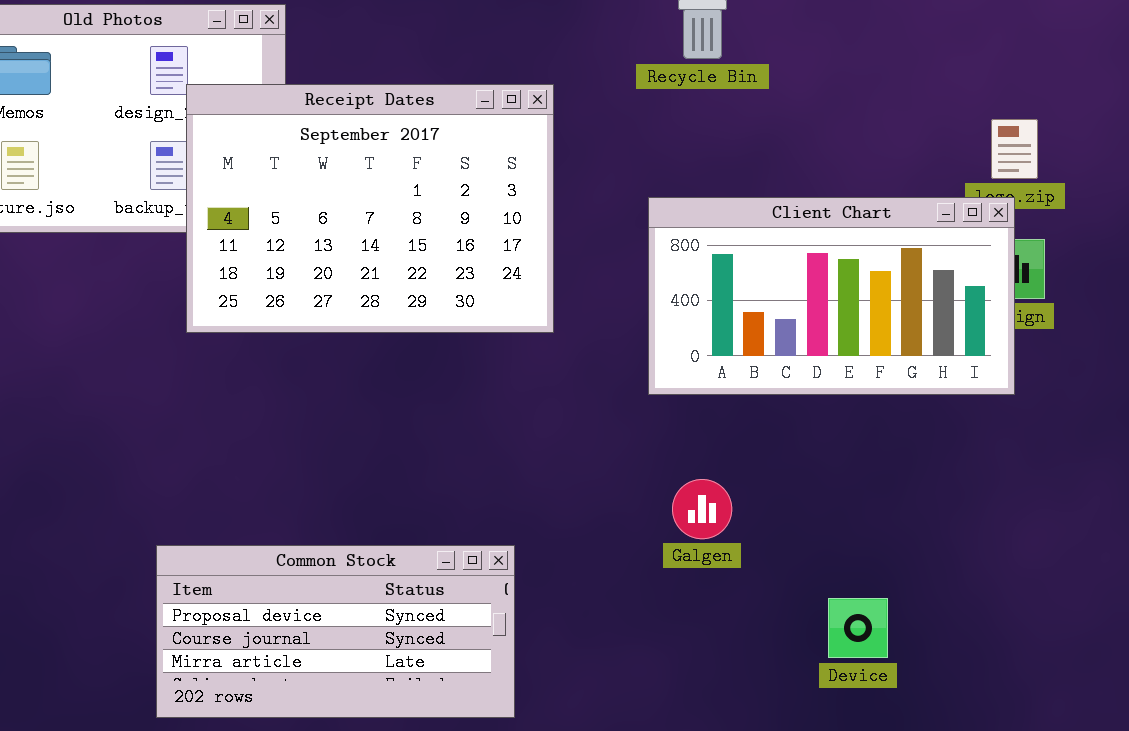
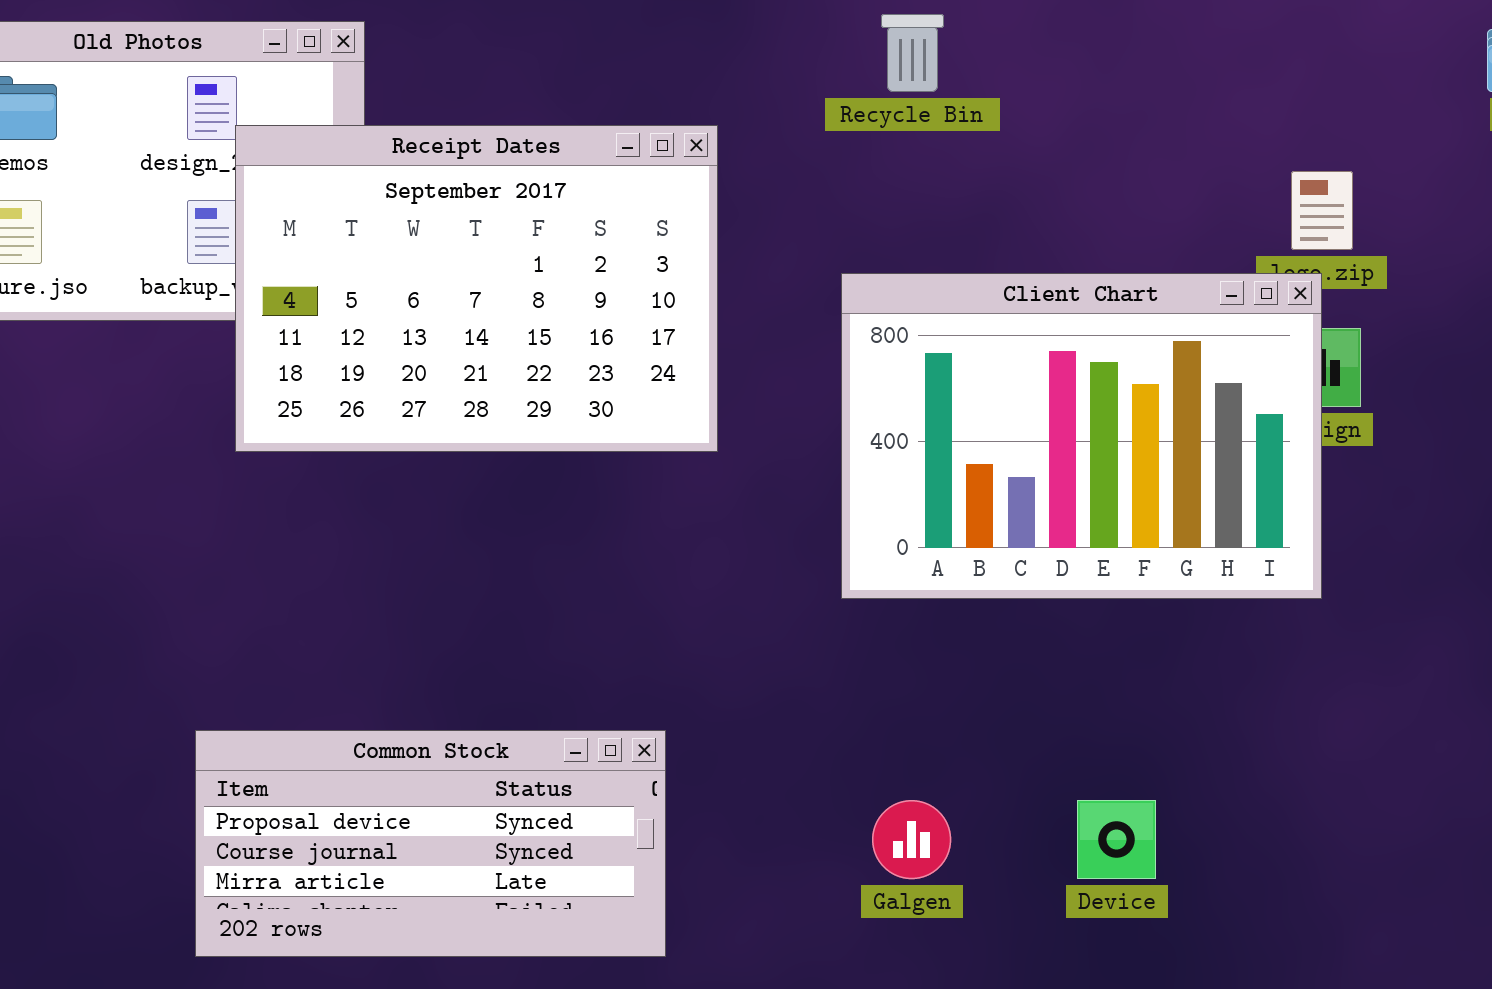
Client Chart: [648,197,1015,395] -> [841,273,1322,599], resized
Galgen: [672,479,732,539] -> [872,800,951,879], moved

